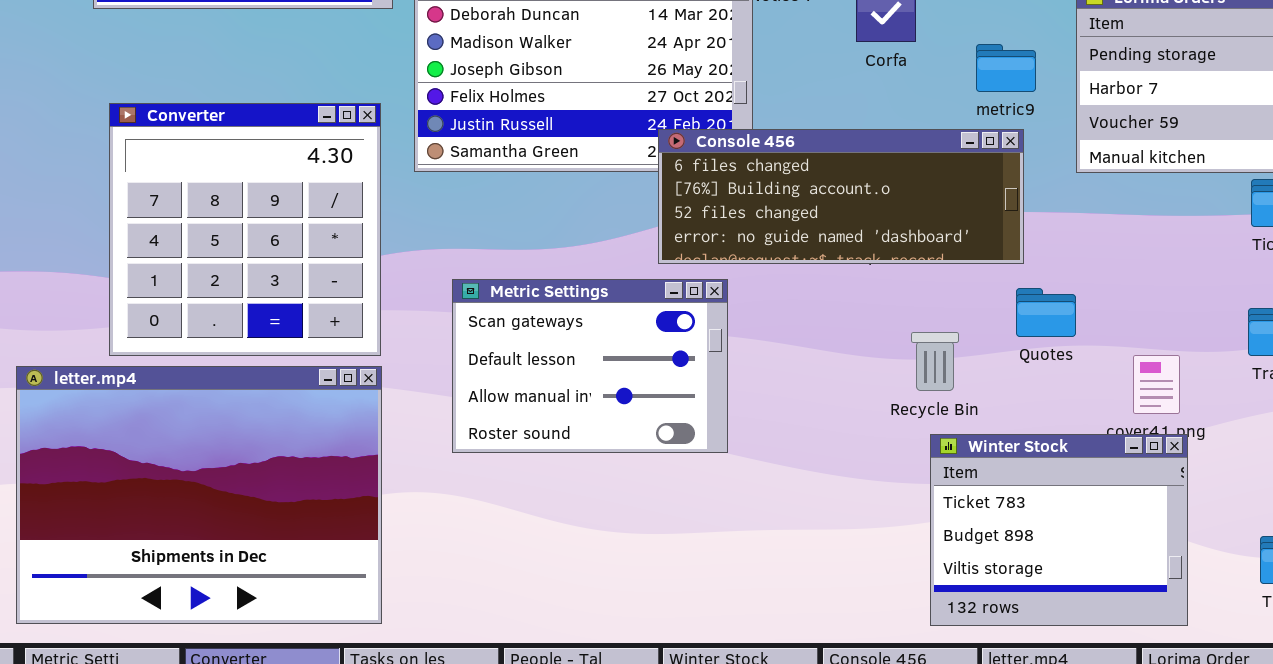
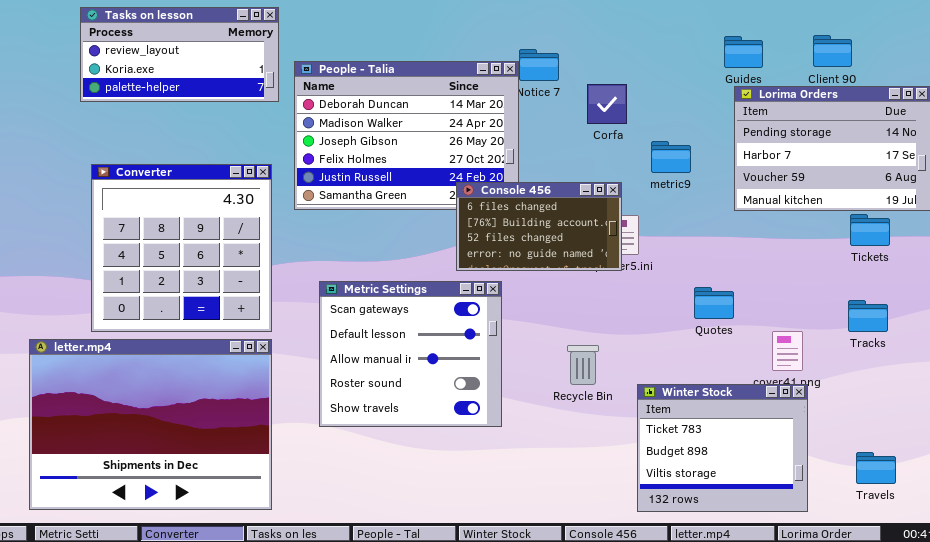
metric9: [976,44,1036,92] -> [651,141,691,173], moved
Console 456: [658,129,1024,264] -> [456,182,622,271], resized
Metric Settings: [452,279,728,453] -> [319,281,502,427], resized
Recycle Bin: [911,332,959,391] -> [567,345,599,385], moved

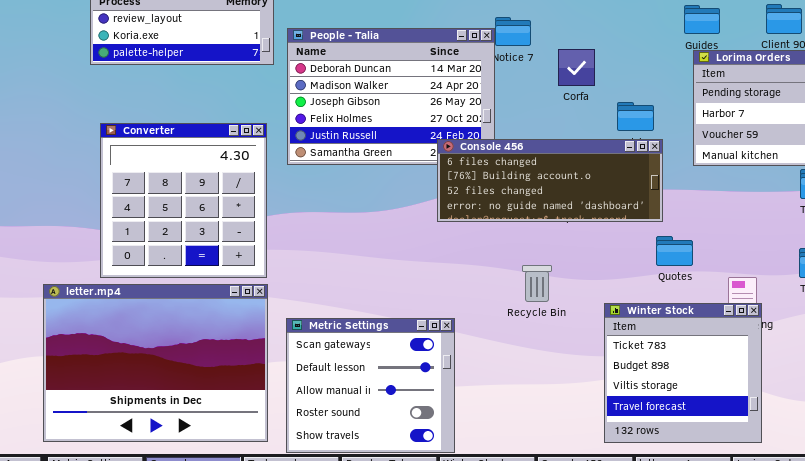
Console 456: [456,182,622,271] -> [437,139,663,222], resized
Metric Settings: [319,281,502,427] -> [286,318,455,453], moved
Recycle Bin: [567,345,599,385] -> [522,265,552,302], moved
Winter Stock: [637,384,808,512] -> [604,303,762,443], resized

